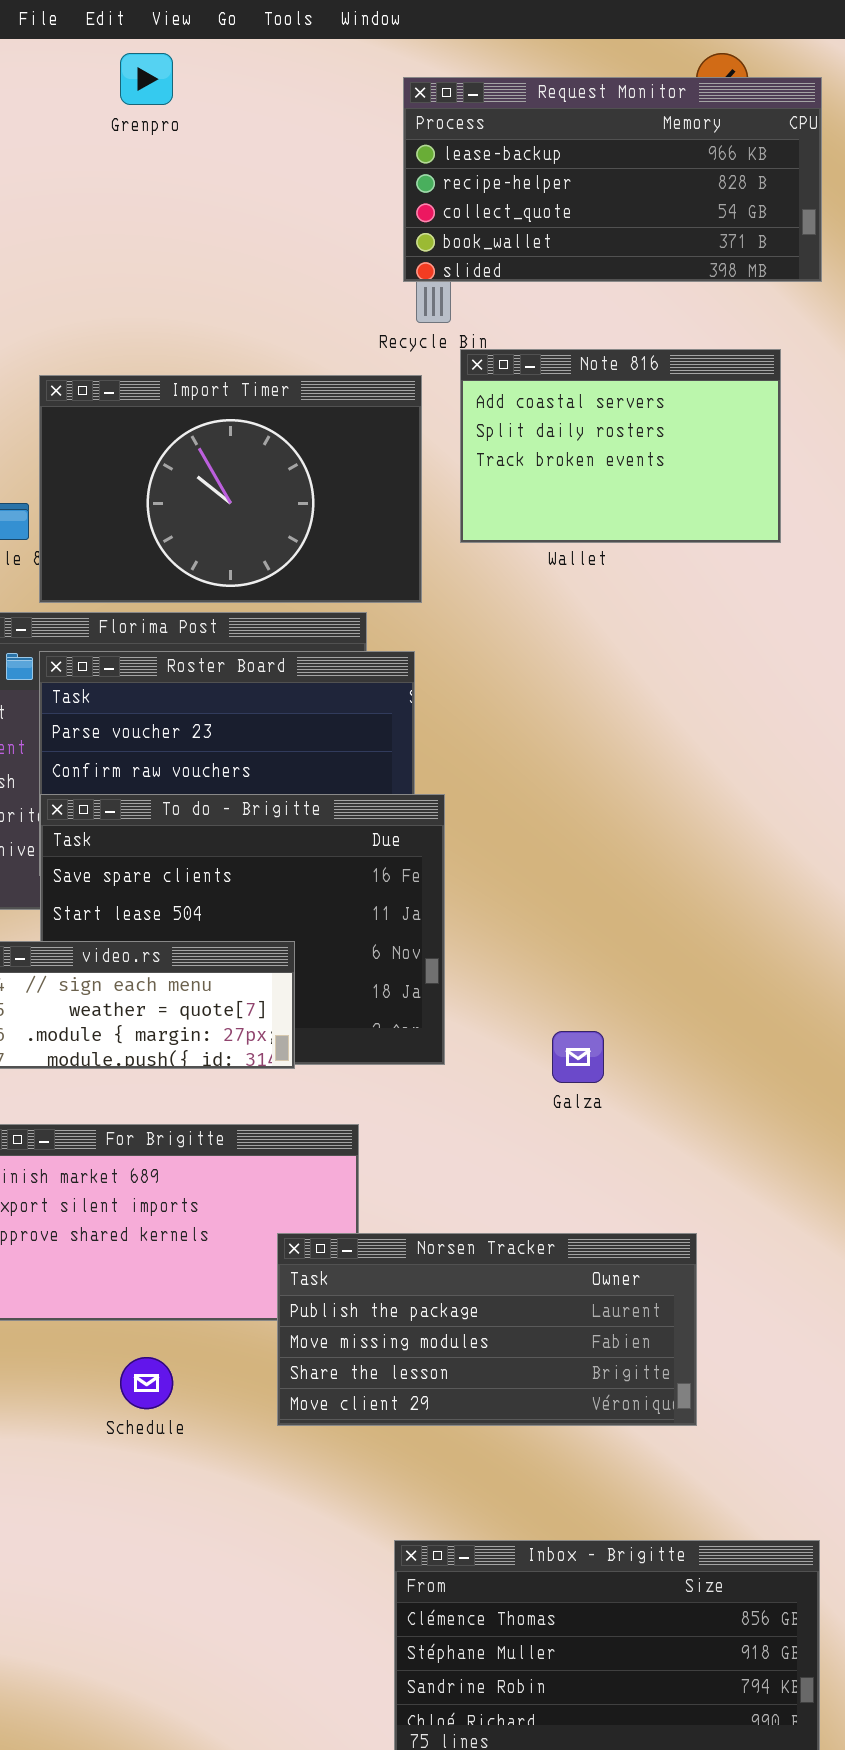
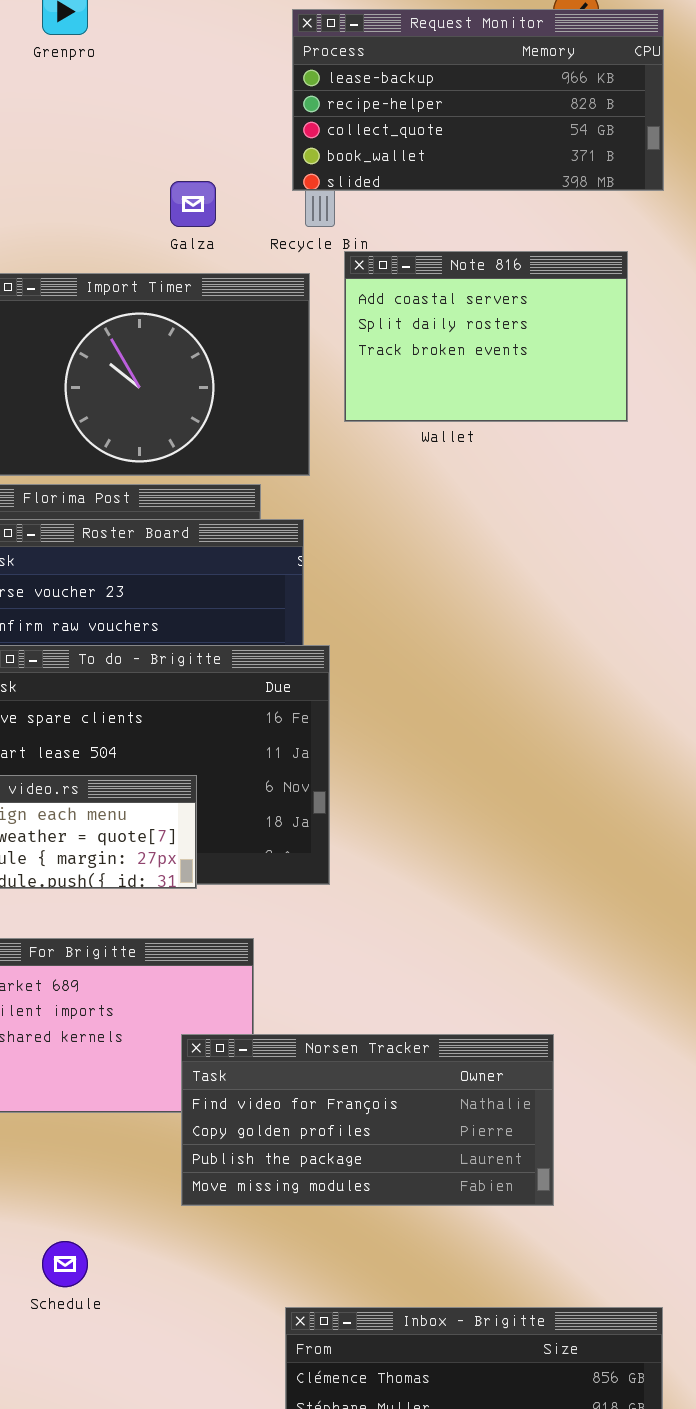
Galza: [552,1031,604,1083] -> [170,181,216,227], moved
Norsen Tracker: [277,1233,697,1426] -> [181,1034,554,1206], scrolled up 2 rows
Schedule: [120,1357,173,1409] -> [42,1241,88,1287], moved

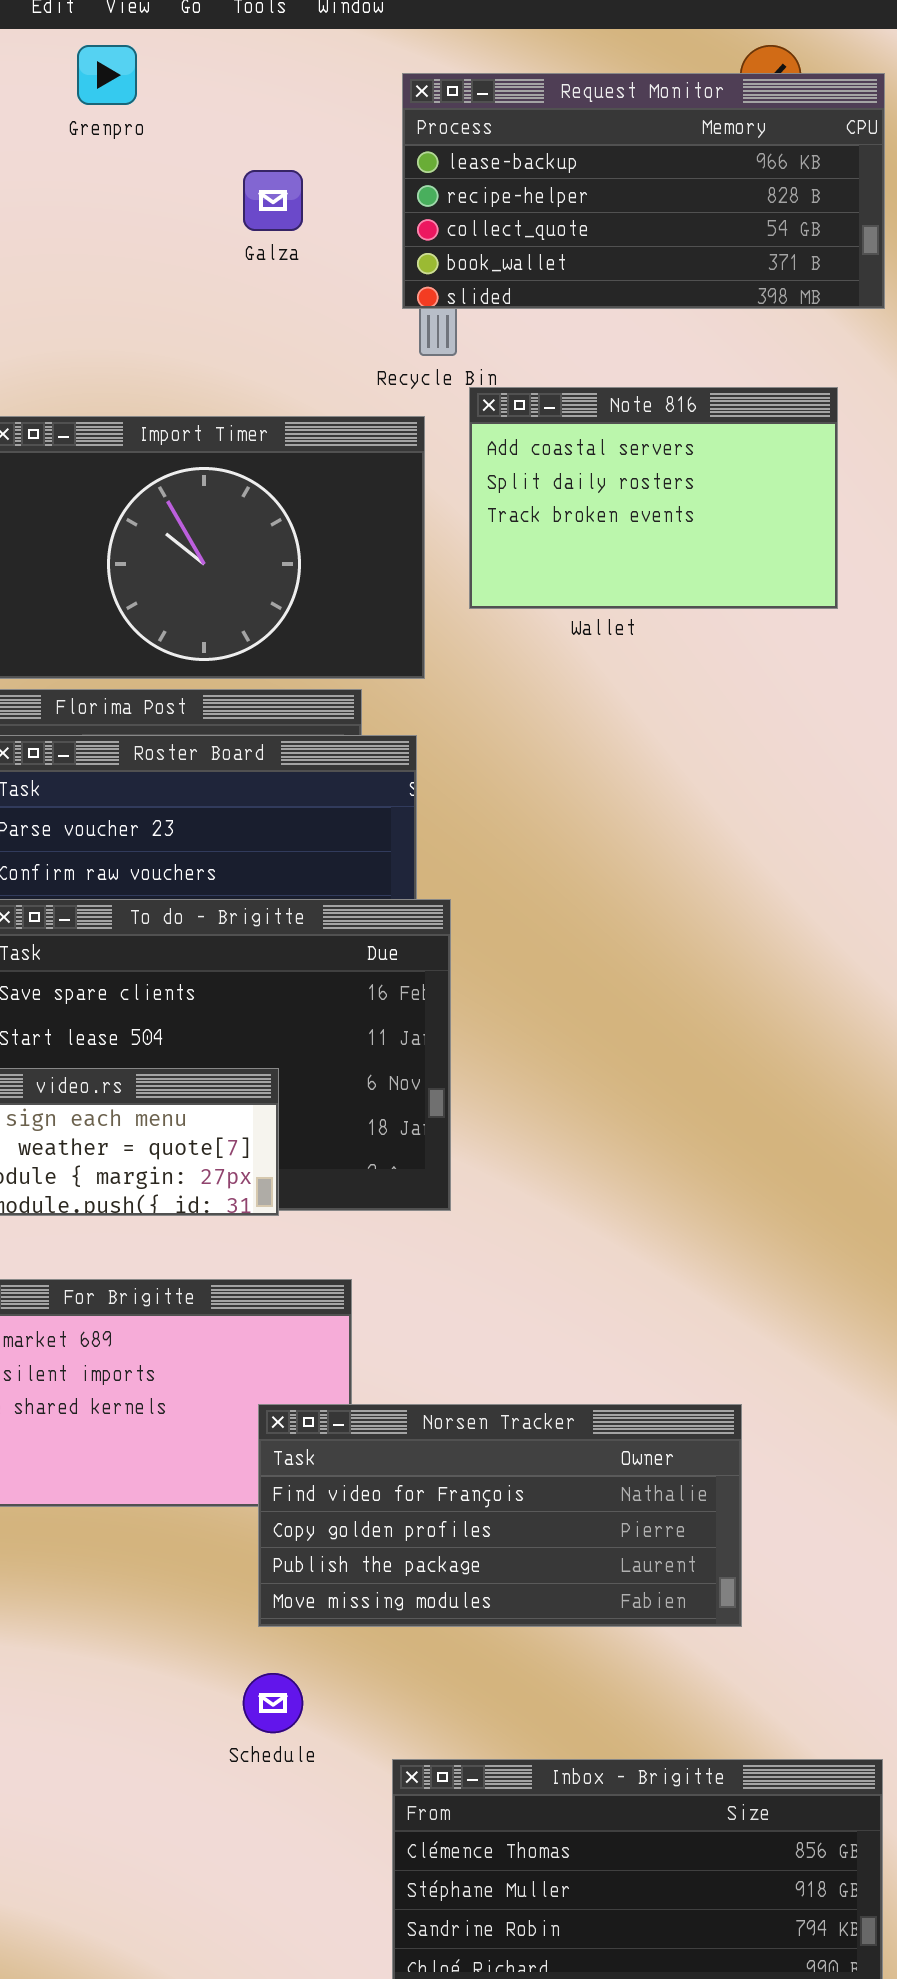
Galza: [170,181,216,227] -> [243,170,303,231], moved
Schedule: [42,1241,88,1287] -> [243,1673,303,1733], moved

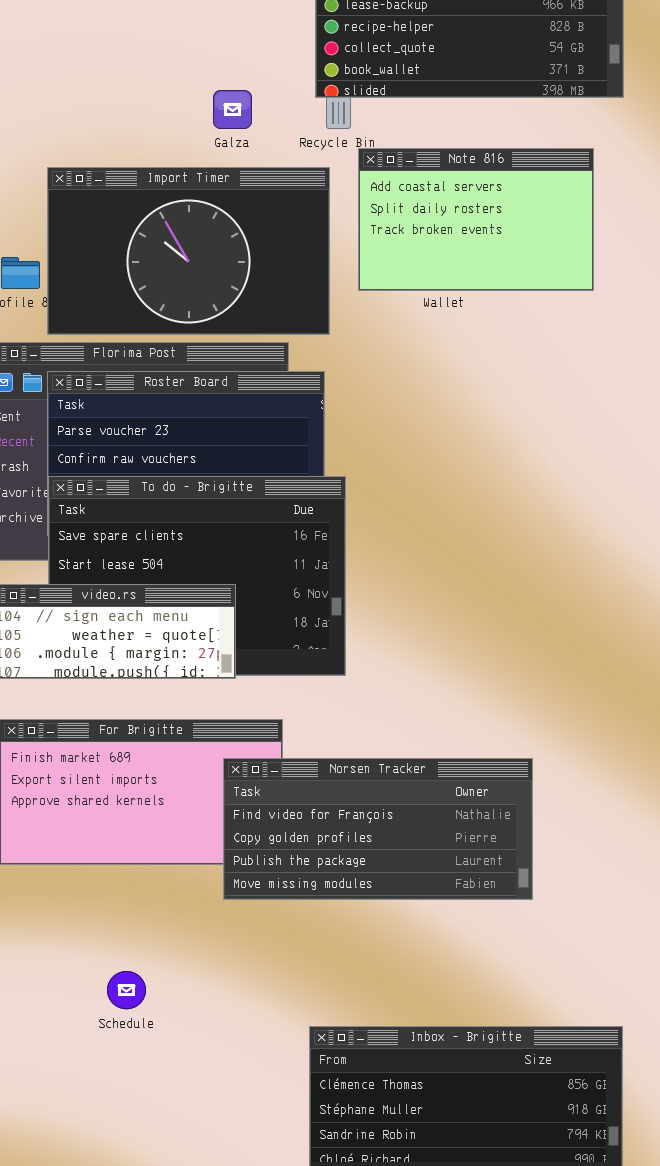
Galza: [243,170,303,231] -> [213,90,252,129], moved
Norsen Tracker: [258,1404,742,1627] -> [223,758,533,900], moved
Schedule: [243,1673,303,1733] -> [107,971,146,1009], moved

